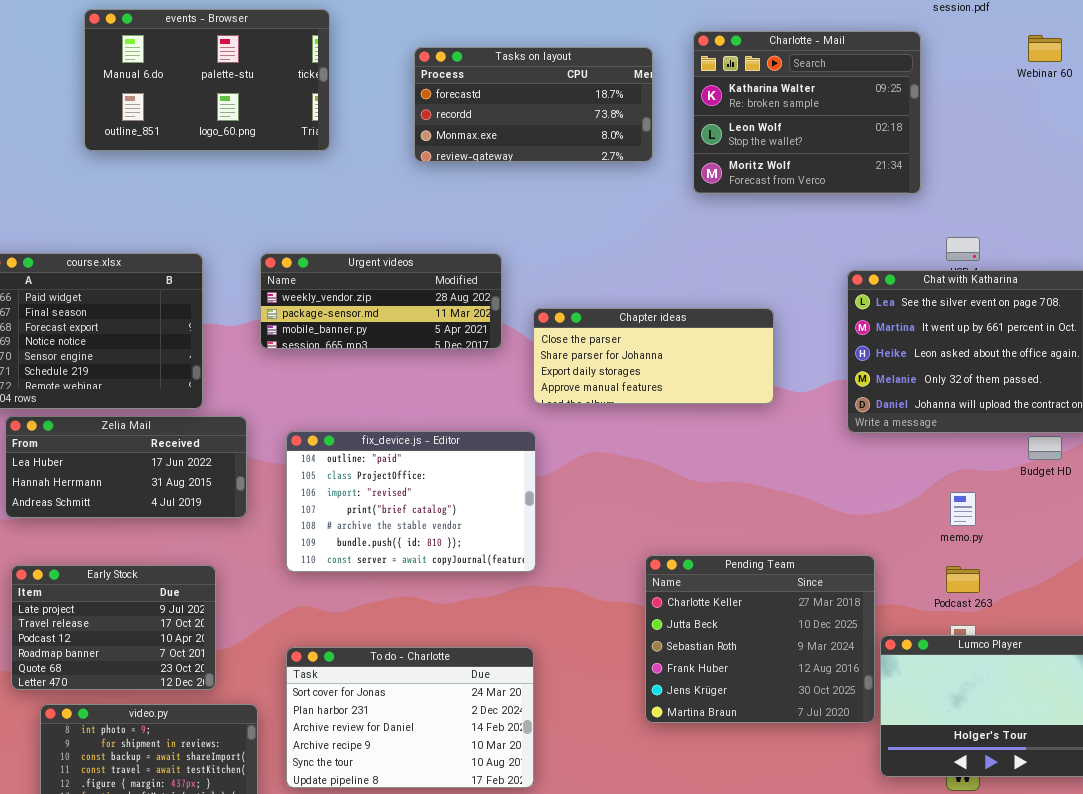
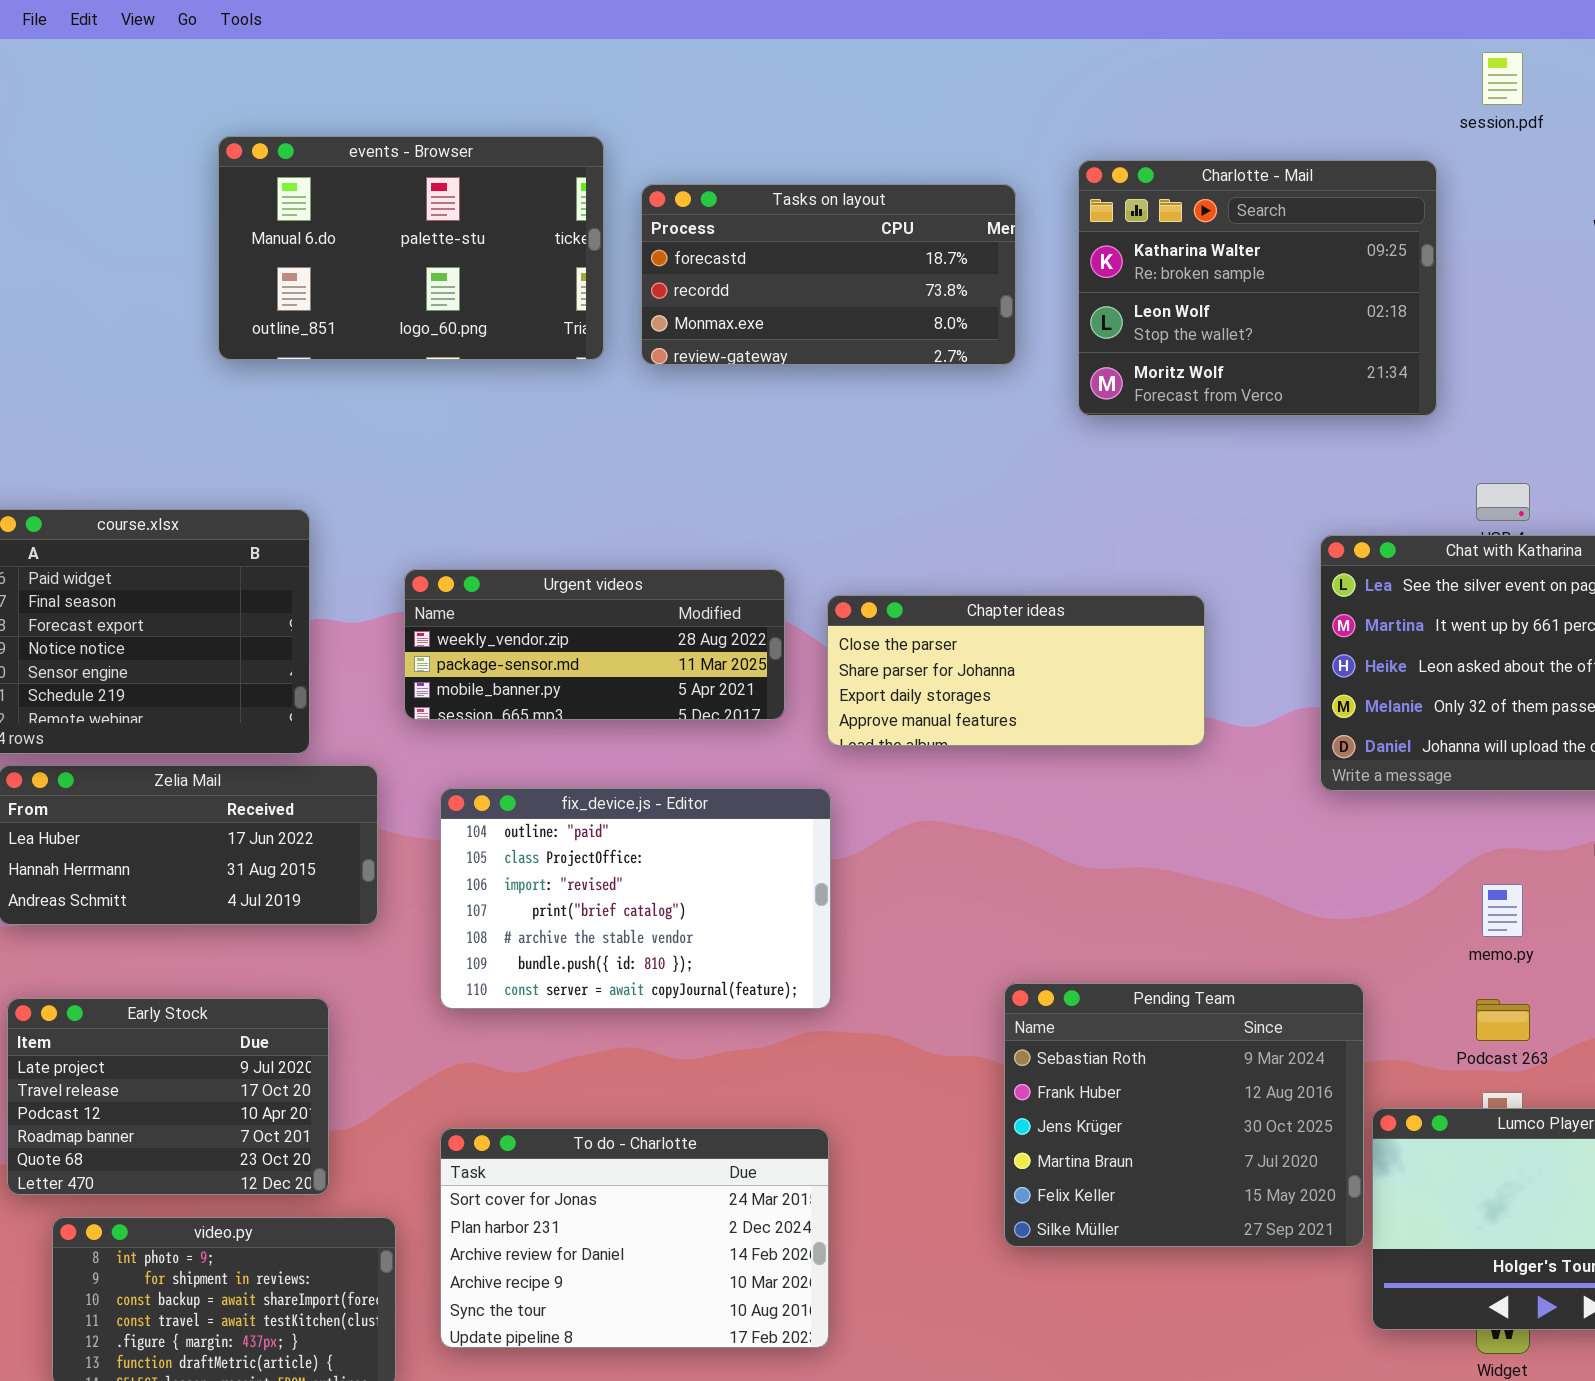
events - Browser: [84,9,330,151] -> [218,136,604,360], moved
Urgent videos: [260,253,502,349] -> [404,569,785,720], moved
Pending Team: [645,555,875,723] -> [1004,983,1364,1247], scrolled down 2 rows

